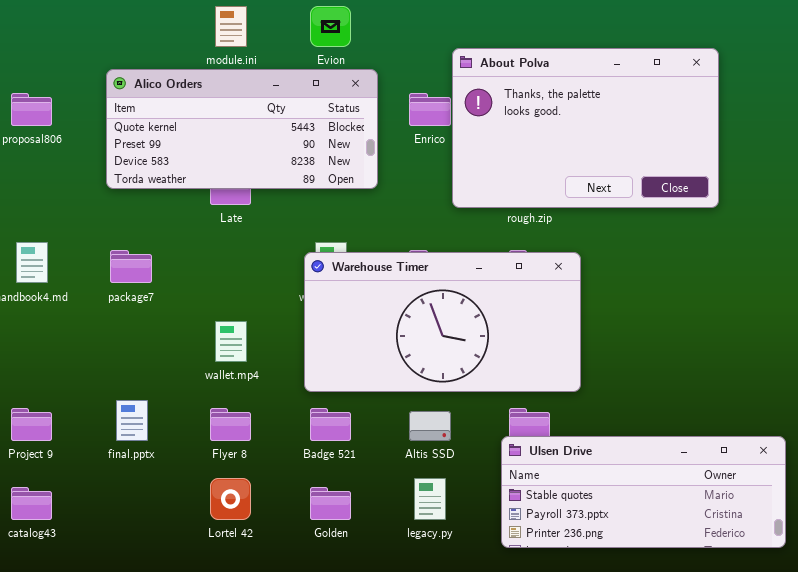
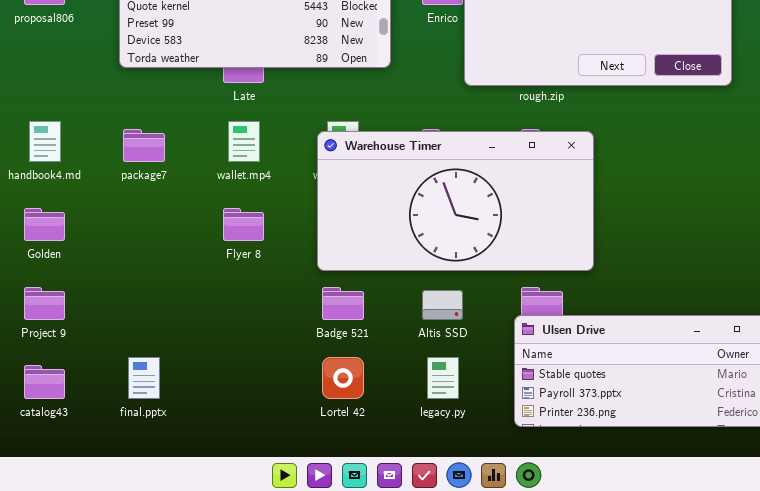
wallet.mp4: [215,321,247,362] -> [228,121,260,162], moved
final.pptx: [116,400,148,441] -> [128,357,160,399], moved
Flyer 8: [210,408,251,441] -> [223,208,264,241], moved
Lortel 42: [210,478,251,520] -> [322,357,364,399], moved
Golden: [310,487,351,520] -> [24,208,65,241], moved

